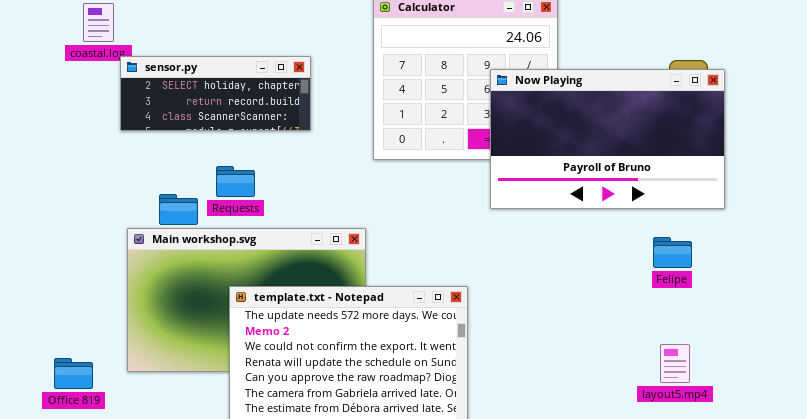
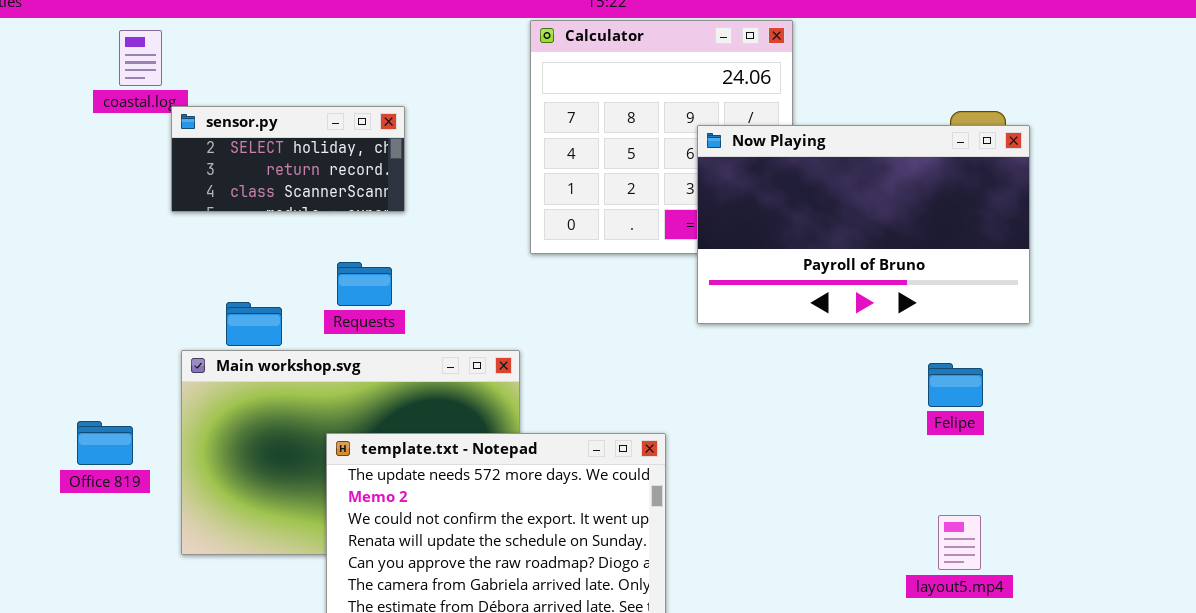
sensor.py: [120,56,311,131] -> [171,106,405,212], resized
Requests: [216,166,255,197] -> [337,262,392,306], moved
Office 819: [54,358,93,389] -> [77,421,133,465], moved

